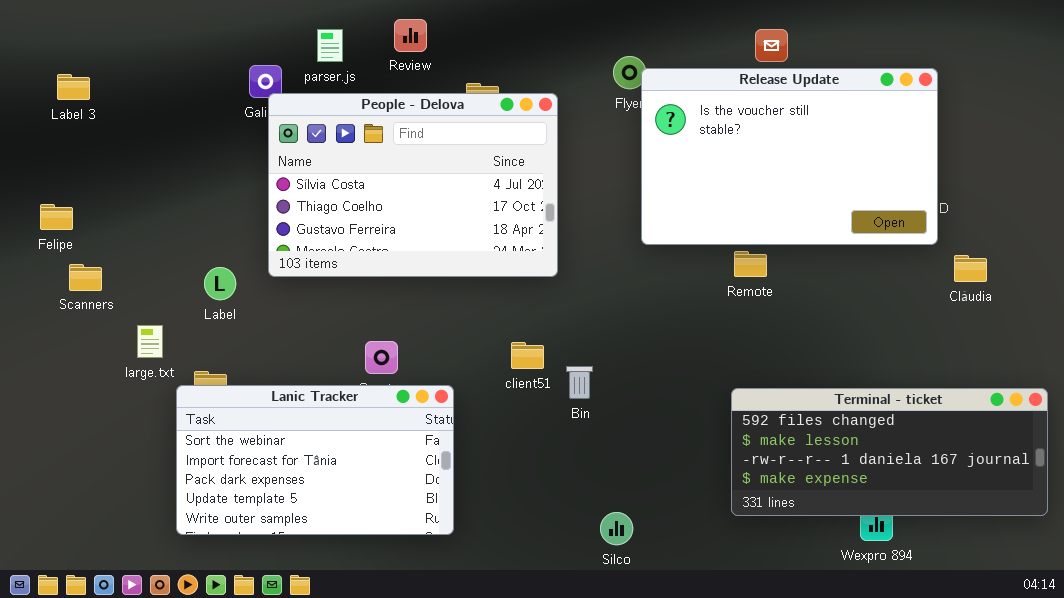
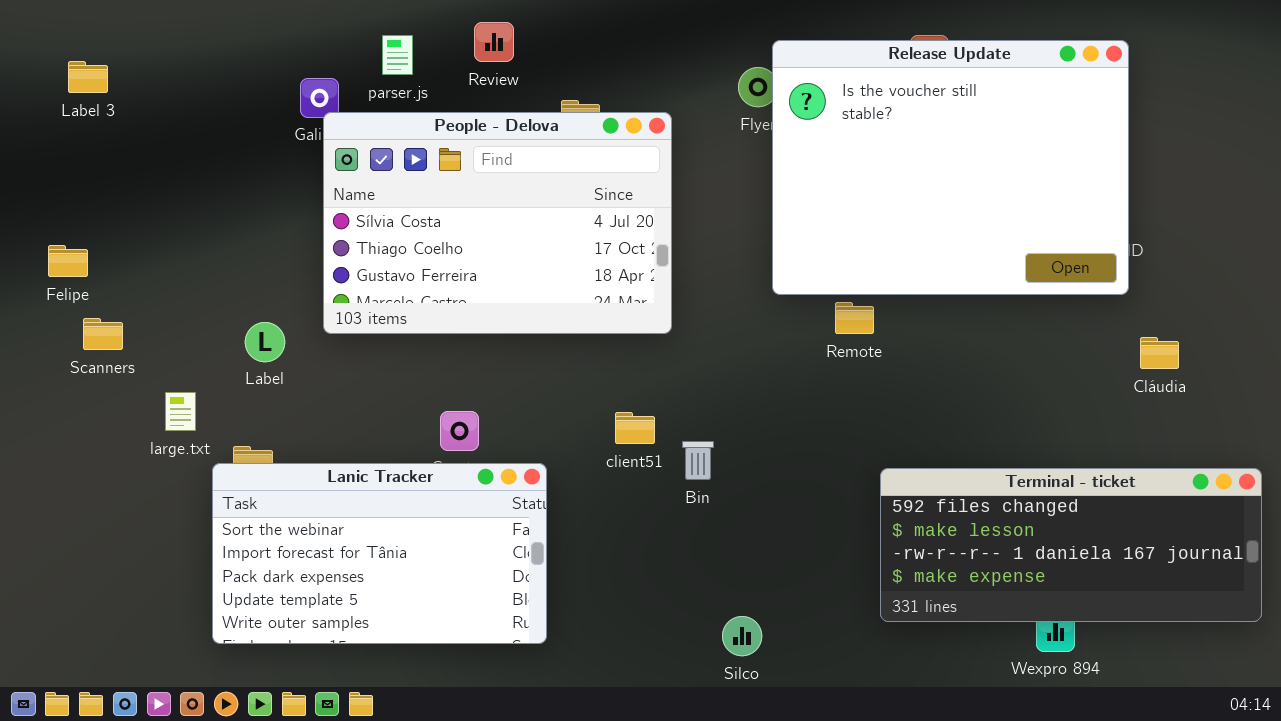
Release Update: [641,68,938,245] -> [772,40,1129,295], resized
Label 3: [57,74,90,100] -> [68,61,108,93], moved
Remote: [734,251,767,277] -> [835,302,874,334], moved
Cláudia: [954,255,987,282] -> [1140,337,1179,369], moved

